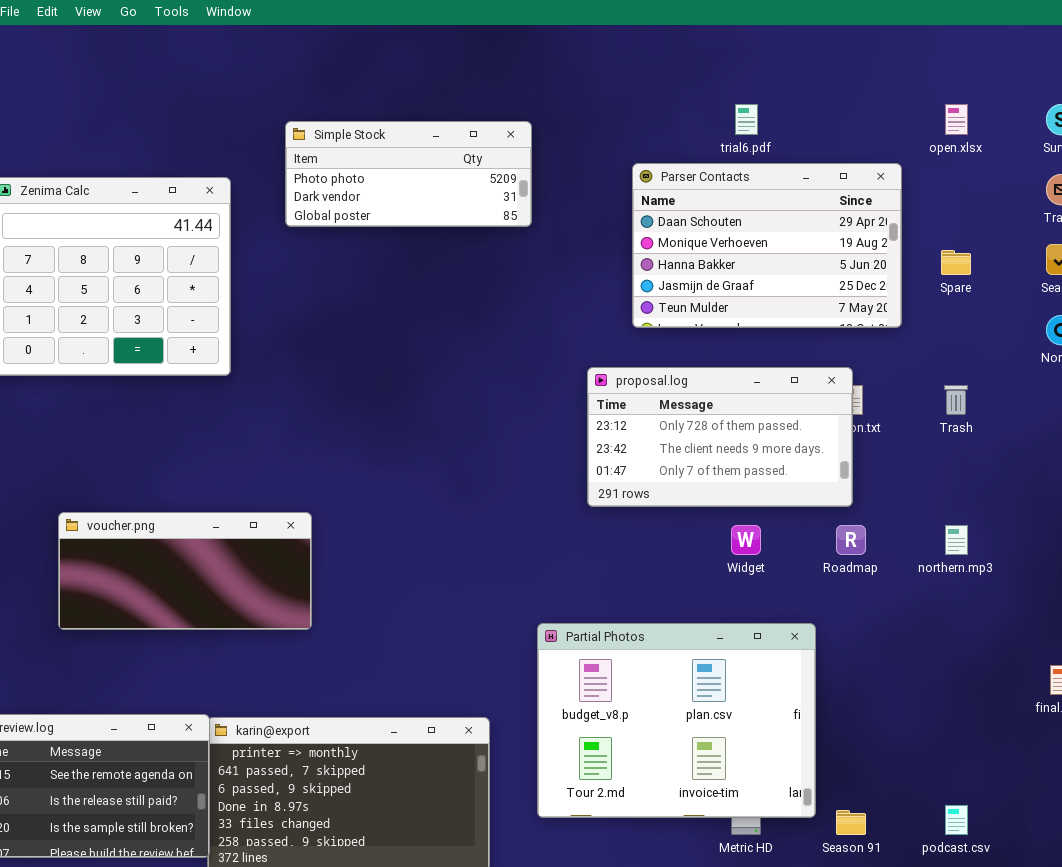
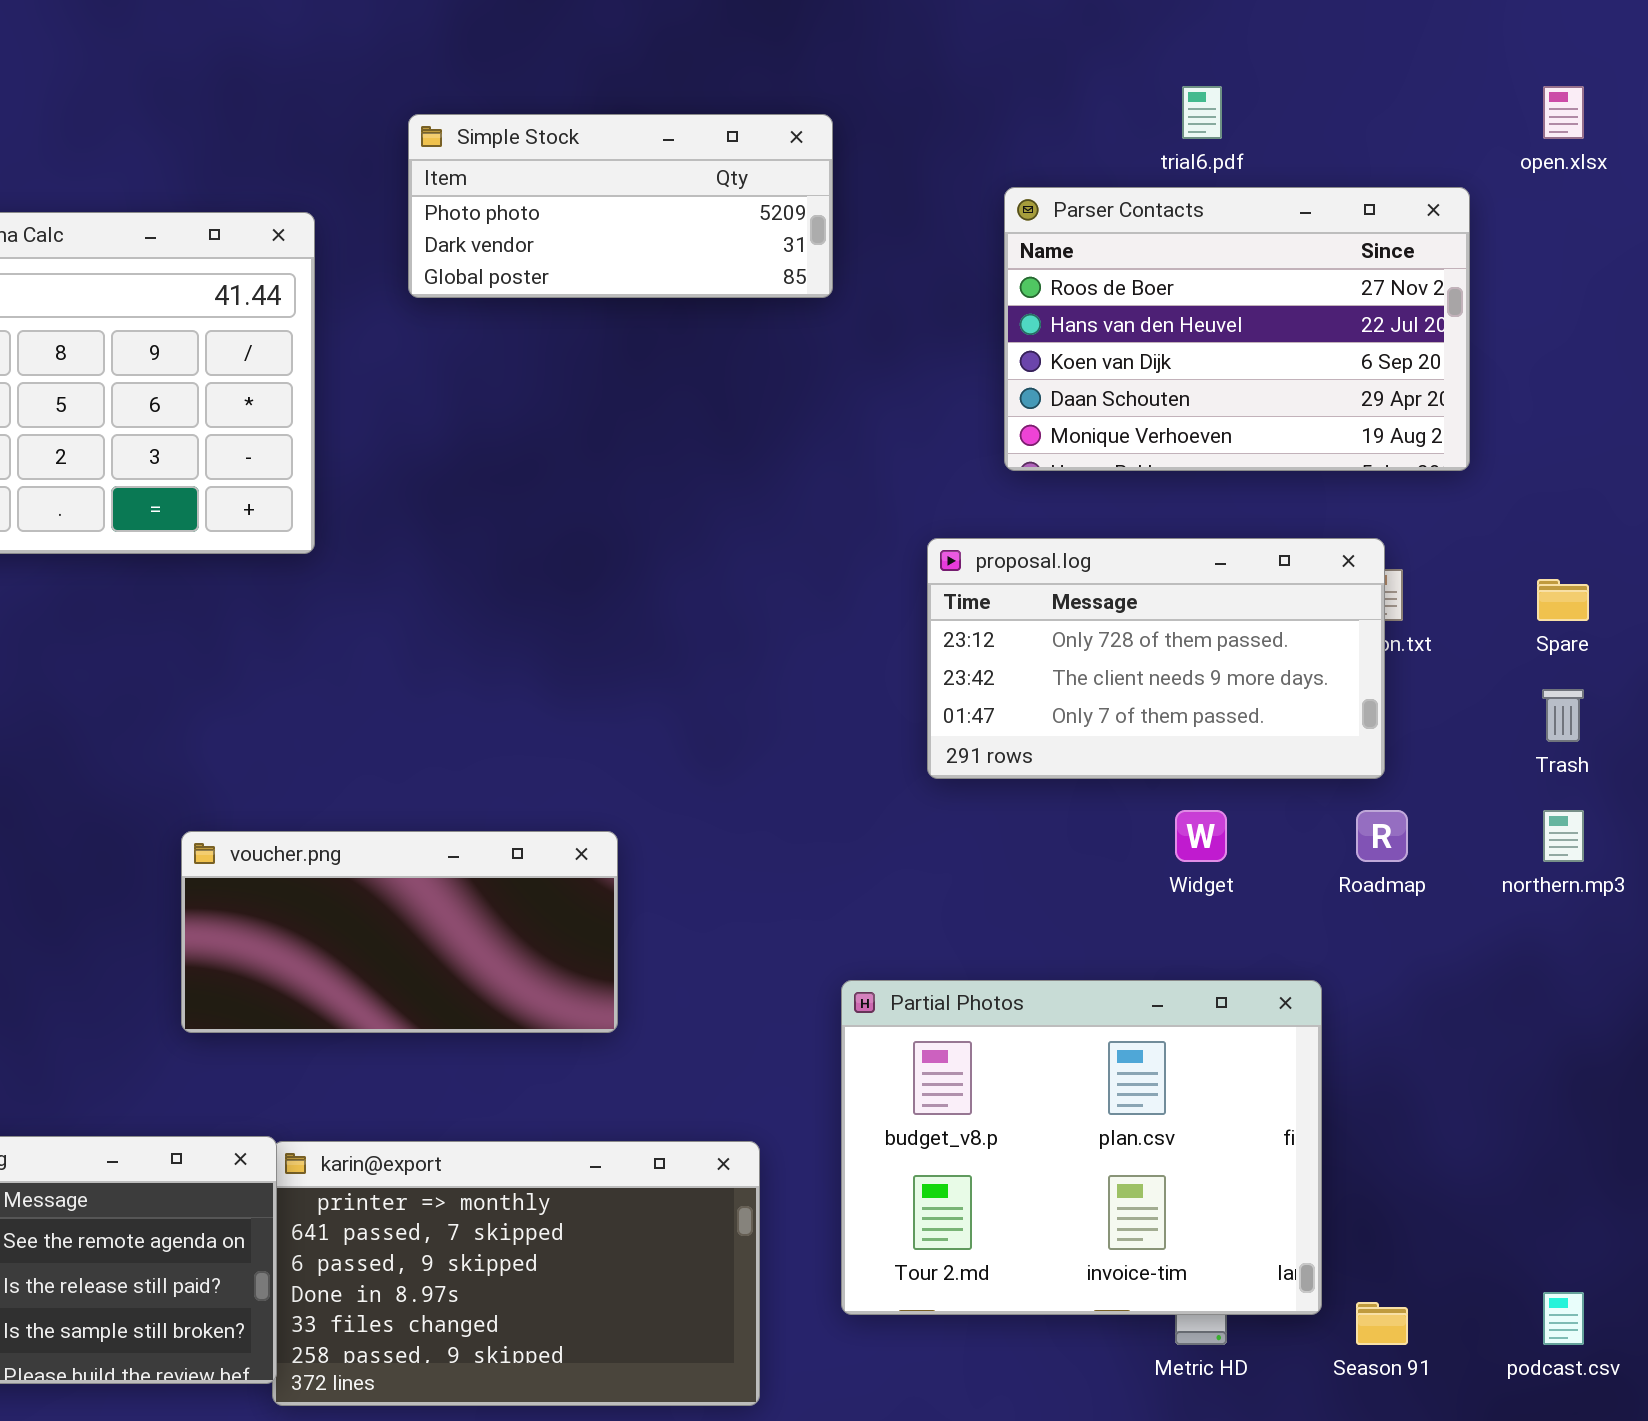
Parser Contacts: [632,163,902,328] -> [1004,187,1470,471], scrolled up 3 rows
Spare: [941,250,971,275] -> [1537,579,1589,621], moved
Trash: [944,385,968,415] -> [1542,689,1584,742], moved
voucher.png: [58,512,312,630] -> [181,831,618,1033], moved

